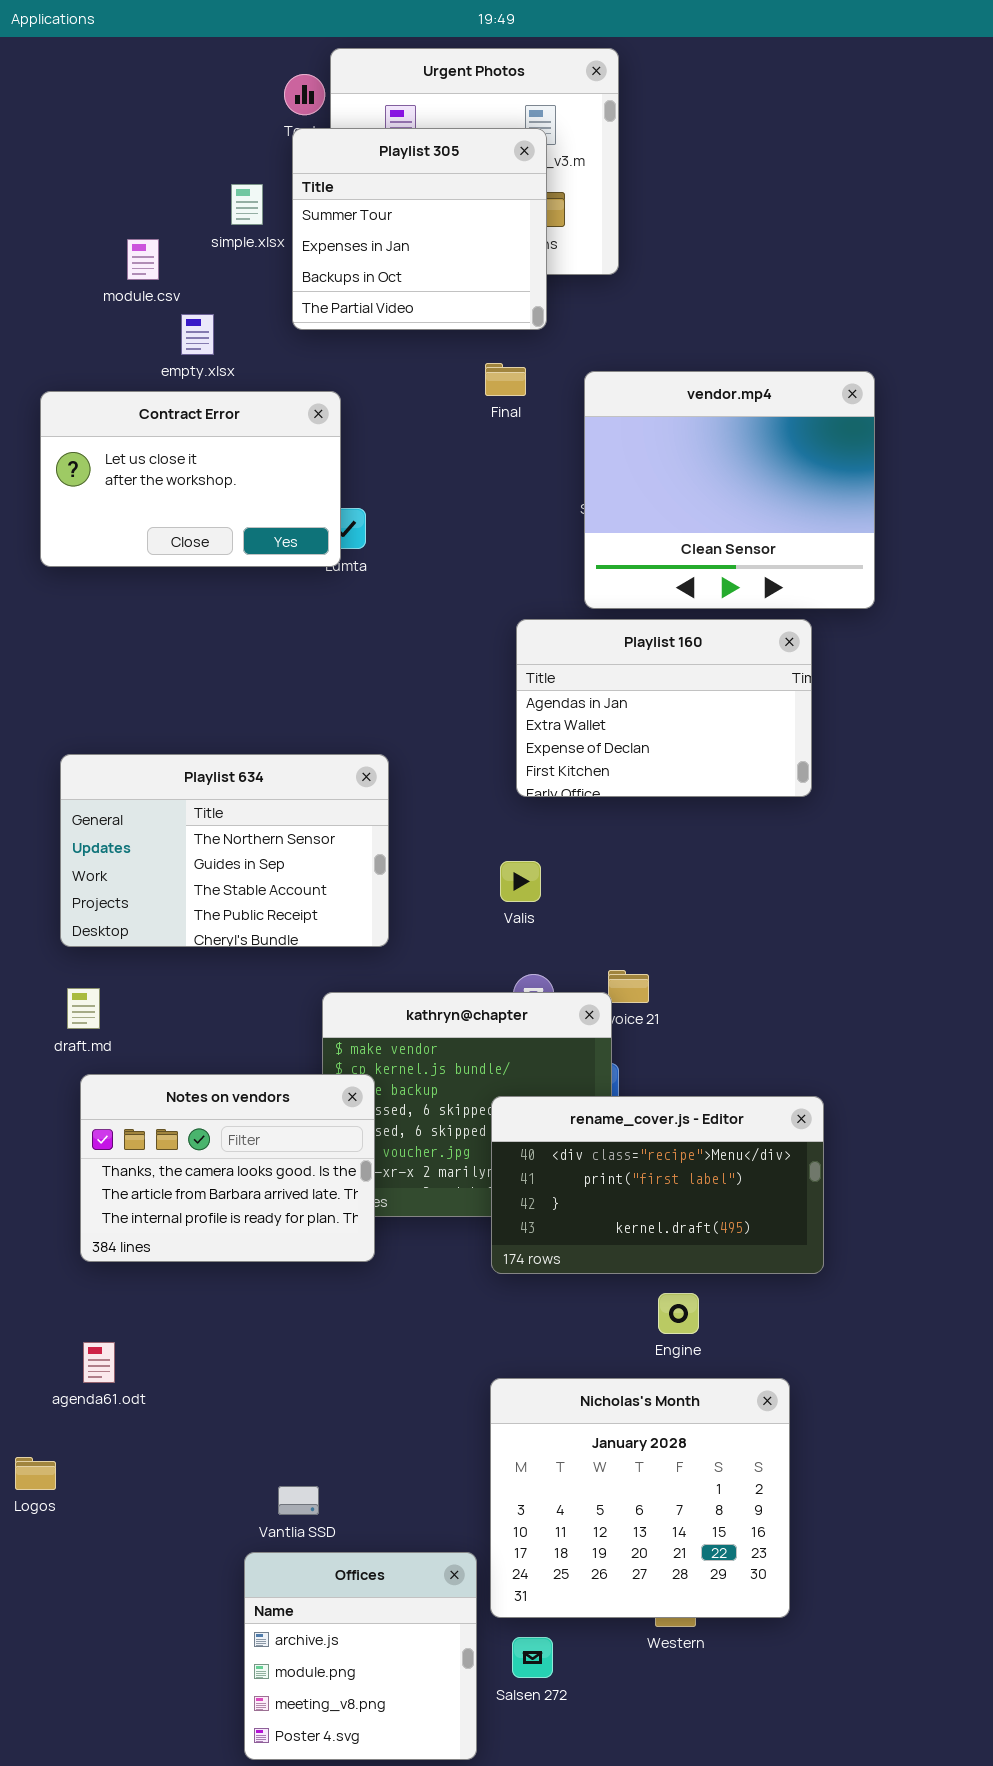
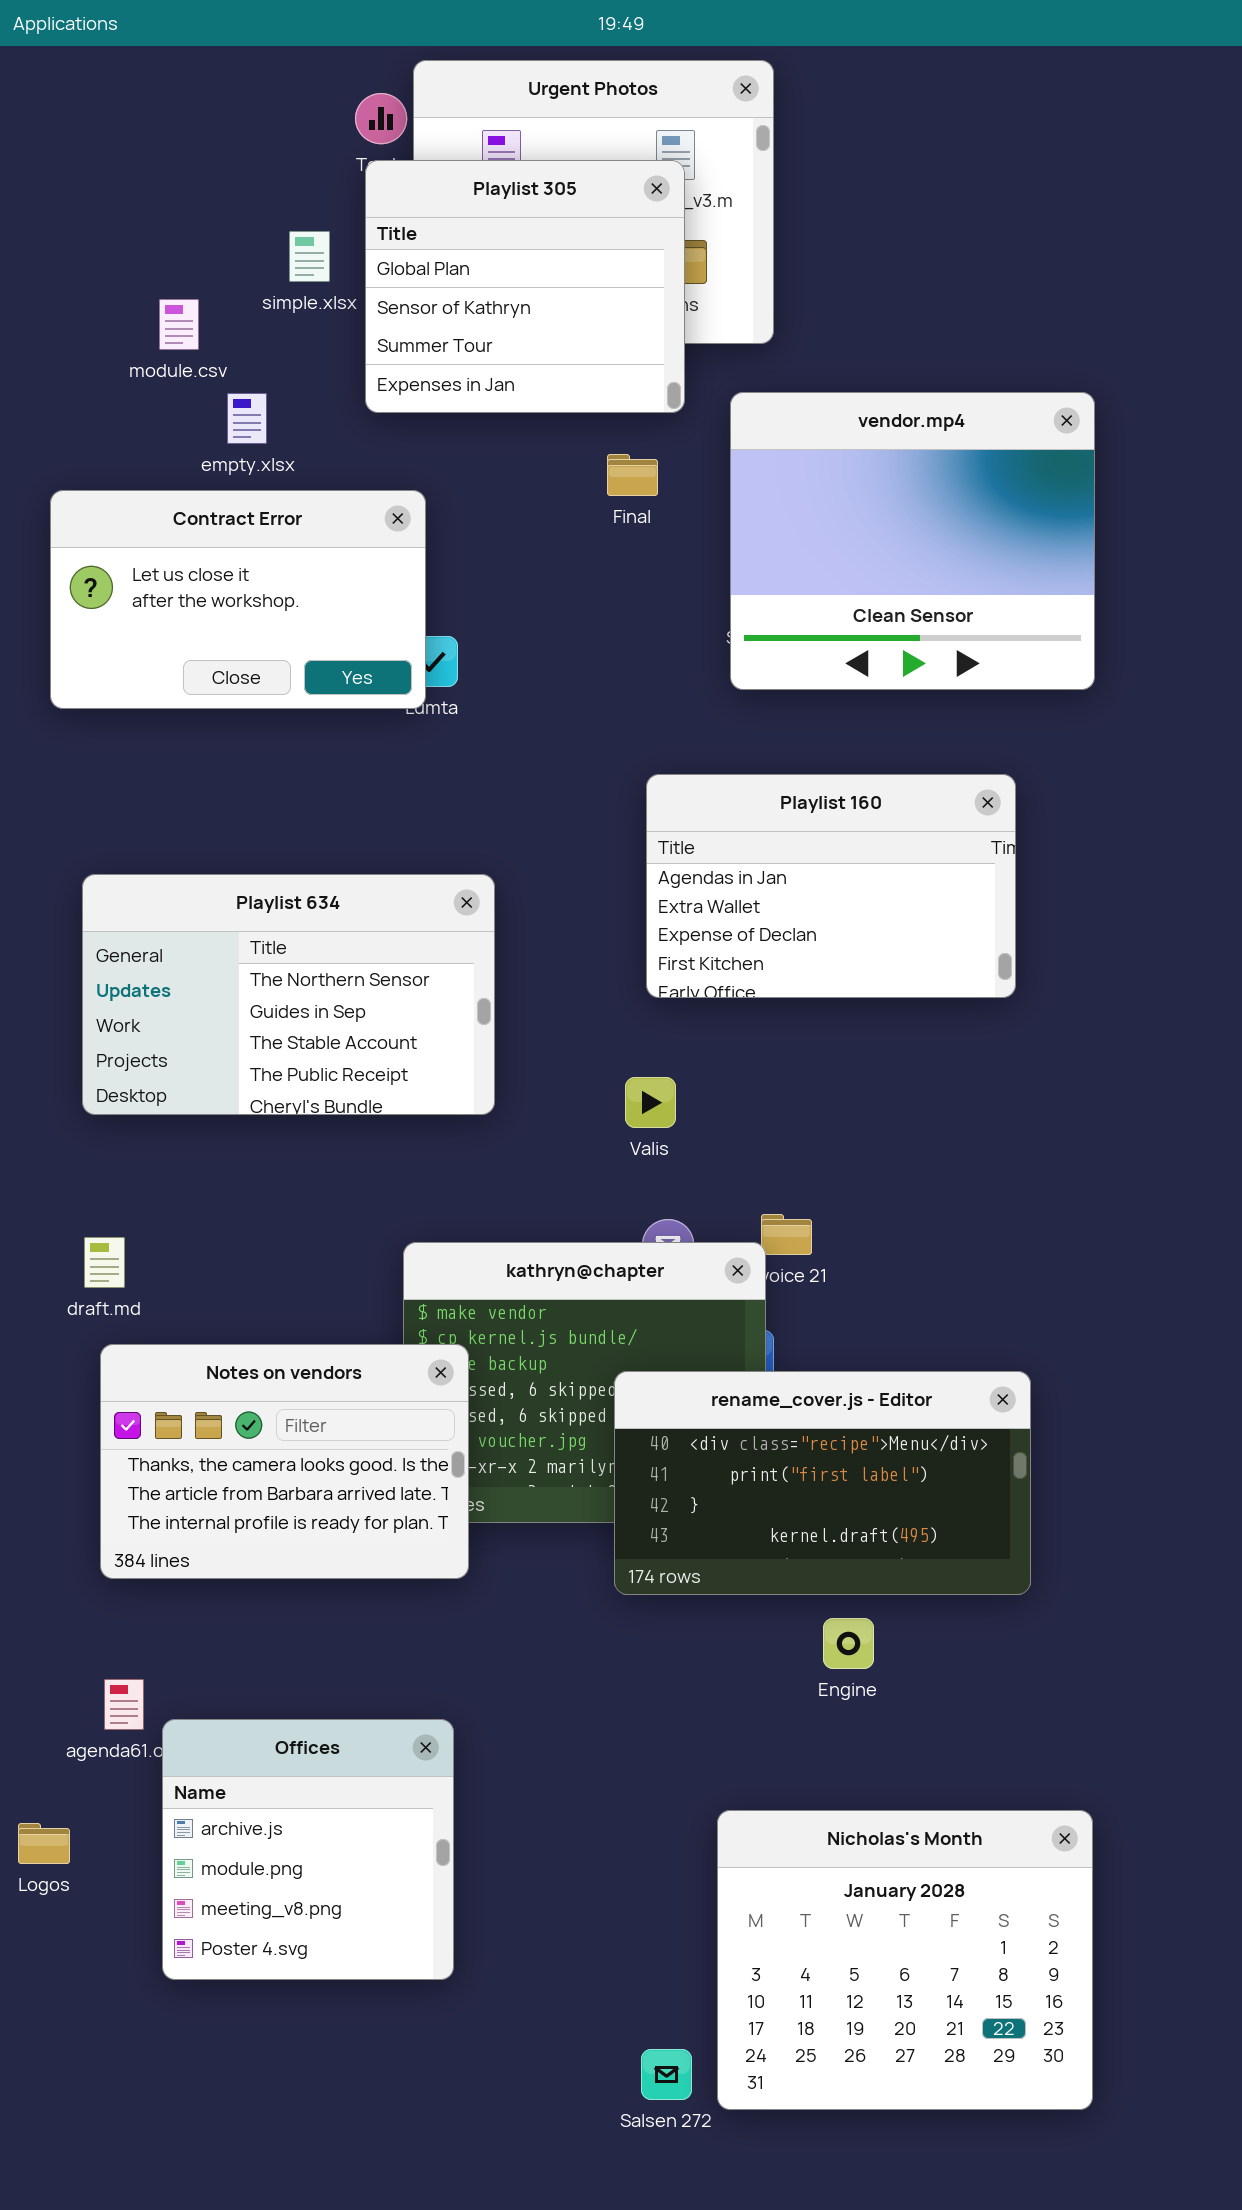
Playlist 305: [292,128,547,330] -> [365,160,685,413], scrolled up 2 rows
vendor.mp4: [584,371,875,609] -> [730,392,1095,690], moved
Playlist 634: [60,754,389,947] -> [82,874,495,1115], moved
Nicholas's Month: [490,1378,790,1618] -> [717,1810,1093,2110], moved
Offices: [244,1552,477,1760] -> [162,1719,454,1980], moved

